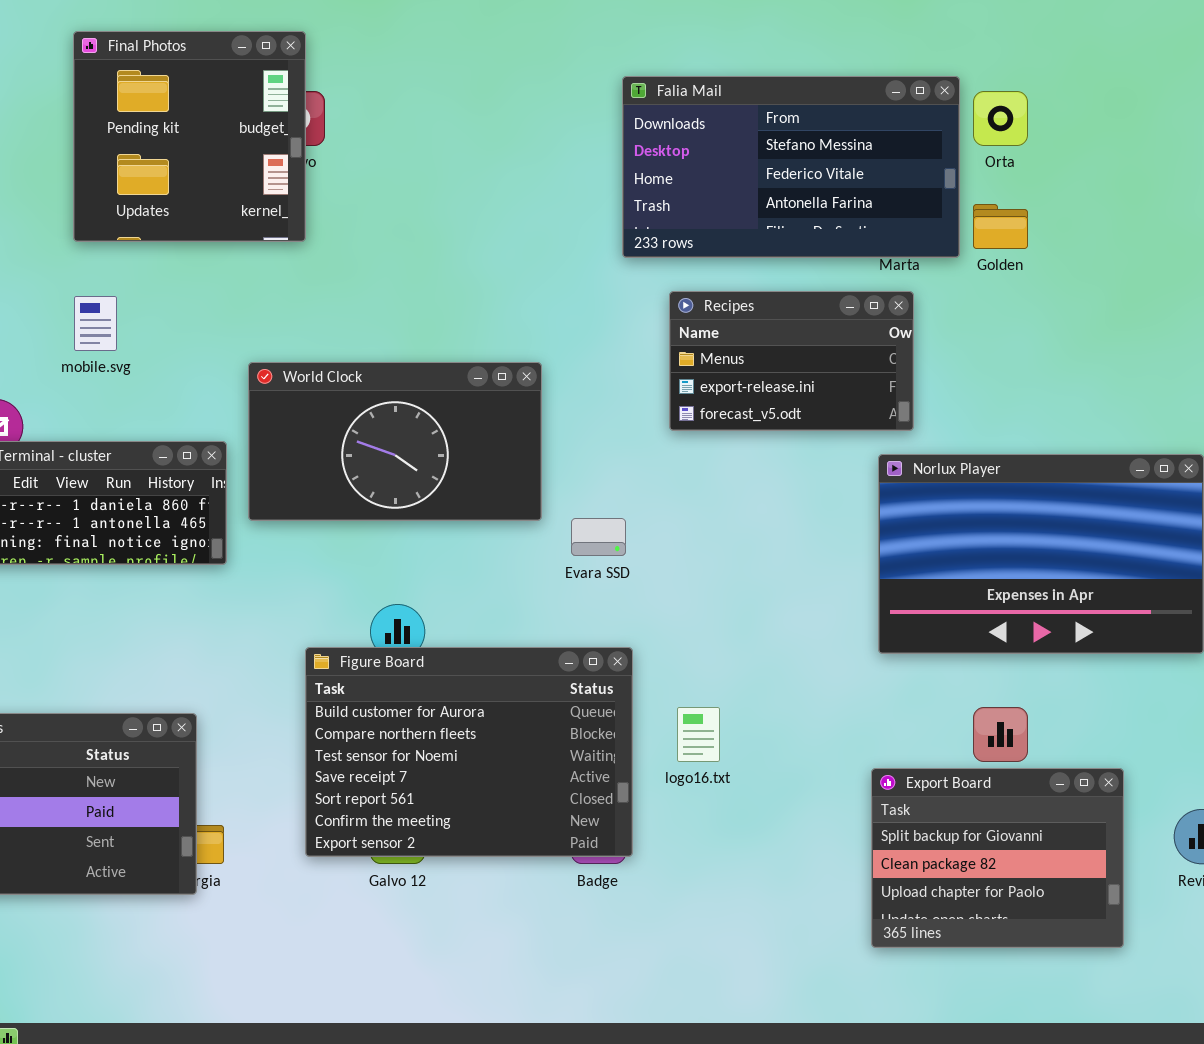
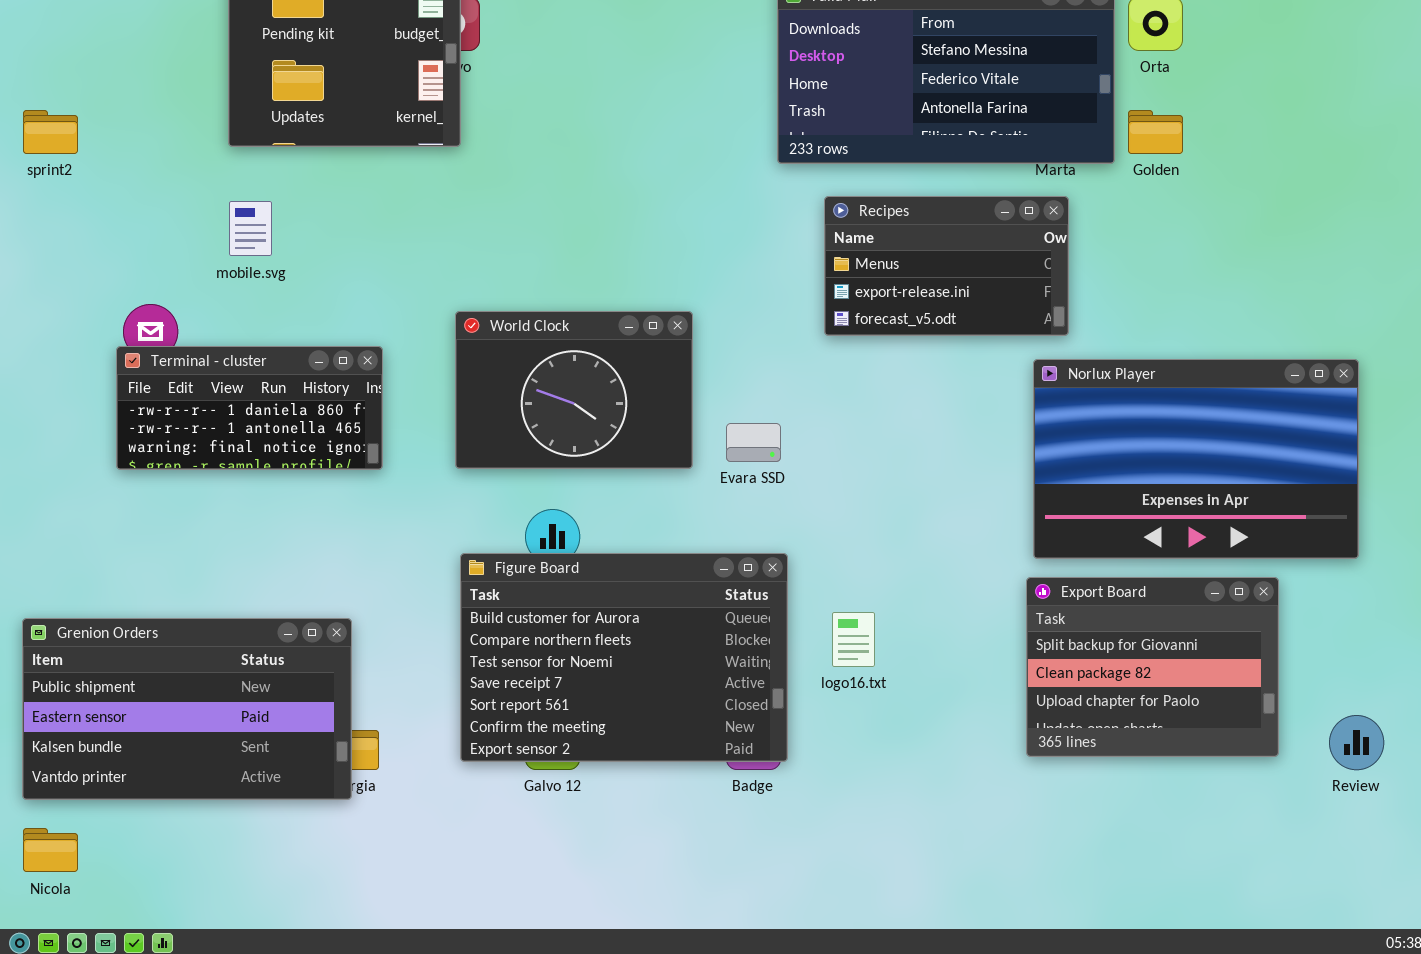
World Clock: [248,362,542,521] -> [455,311,693,469], moved, resized
Export Board: [871,768,1124,948] -> [1026,577,1279,757], moved

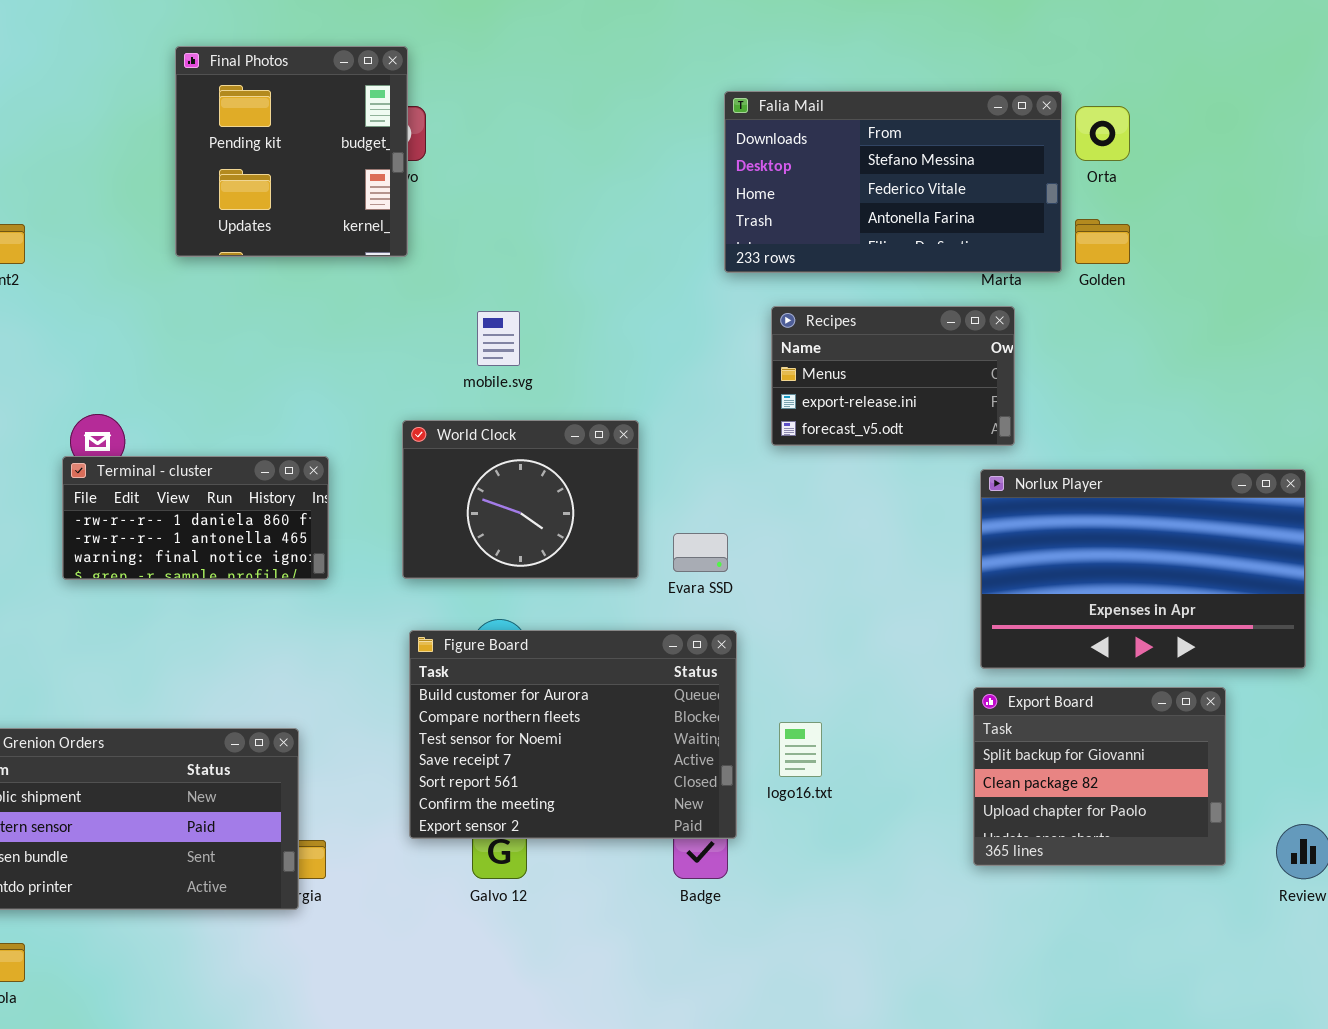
mobile.svg: [229,201,272,256] -> [477,311,520,366], moved
Figure Board: [460,553,788,762] -> [409,630,737,839], moved

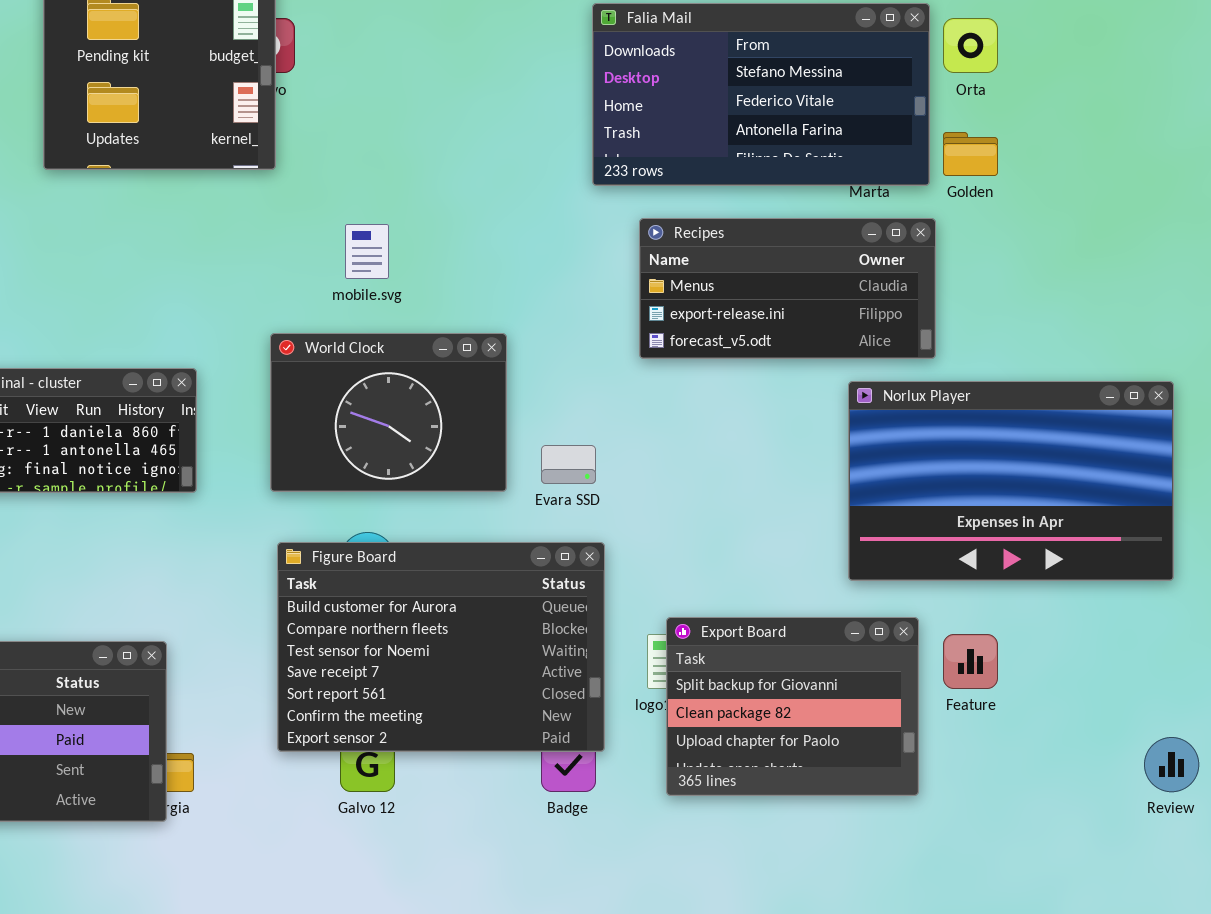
Recipes: [771,306,1015,446] -> [639,218,936,359], resized
Export Board: [973,687,1226,866] -> [666,617,919,796], moved

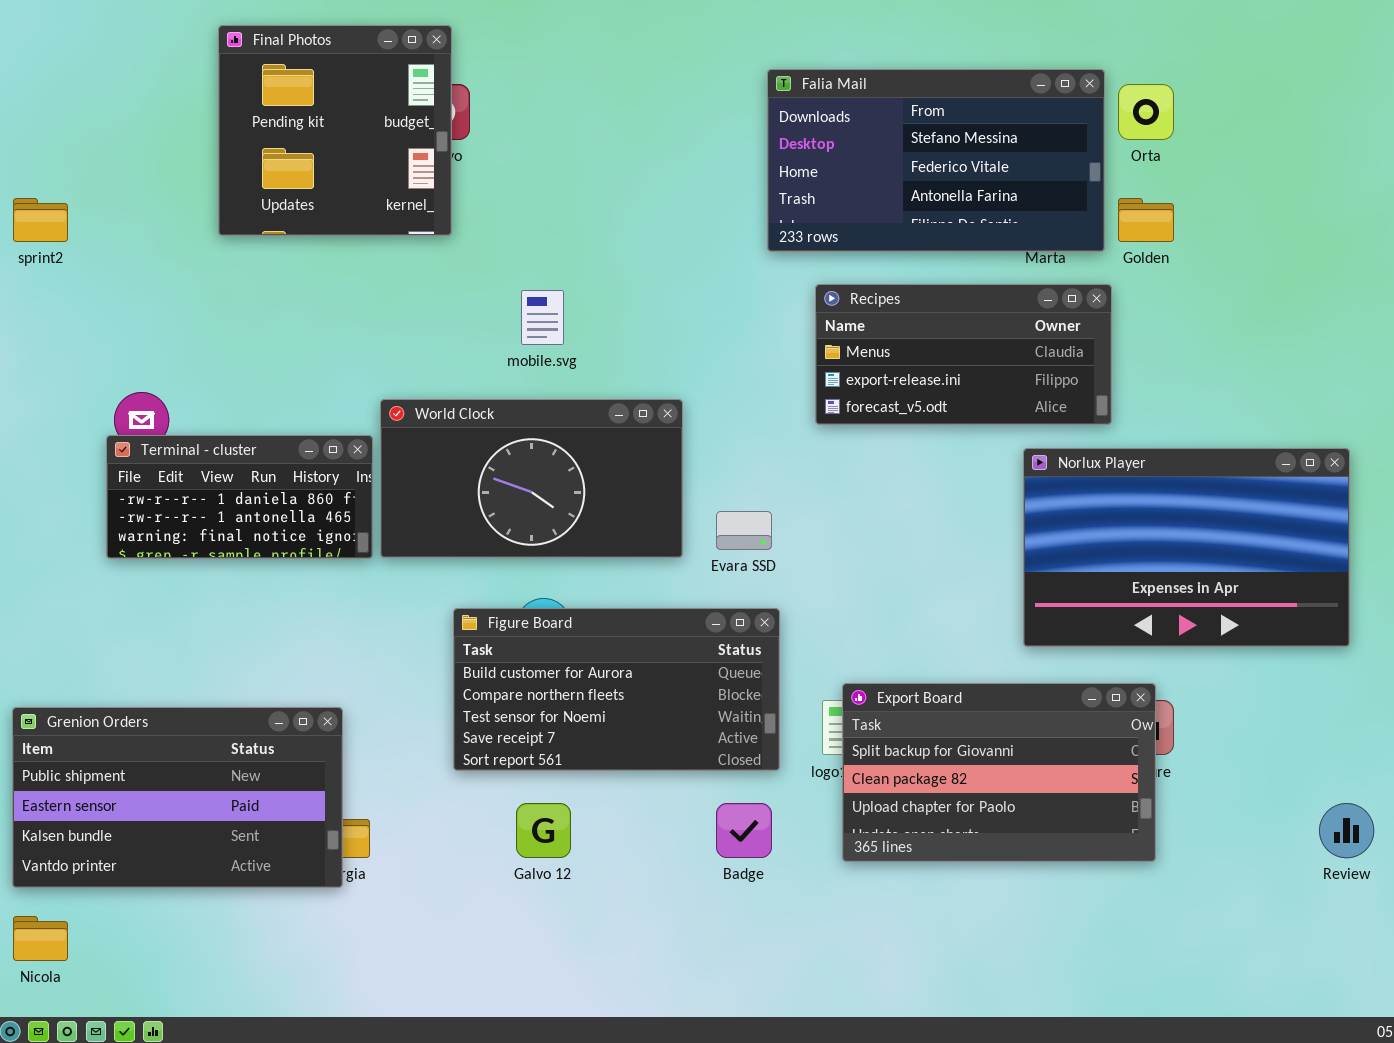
World Clock: [270,333,507,492] -> [380,399,683,558], resized
Figure Board: [277,542,605,752] -> [453,608,780,771], resized
Export Board: [666,617,919,796] -> [842,683,1156,862], resized

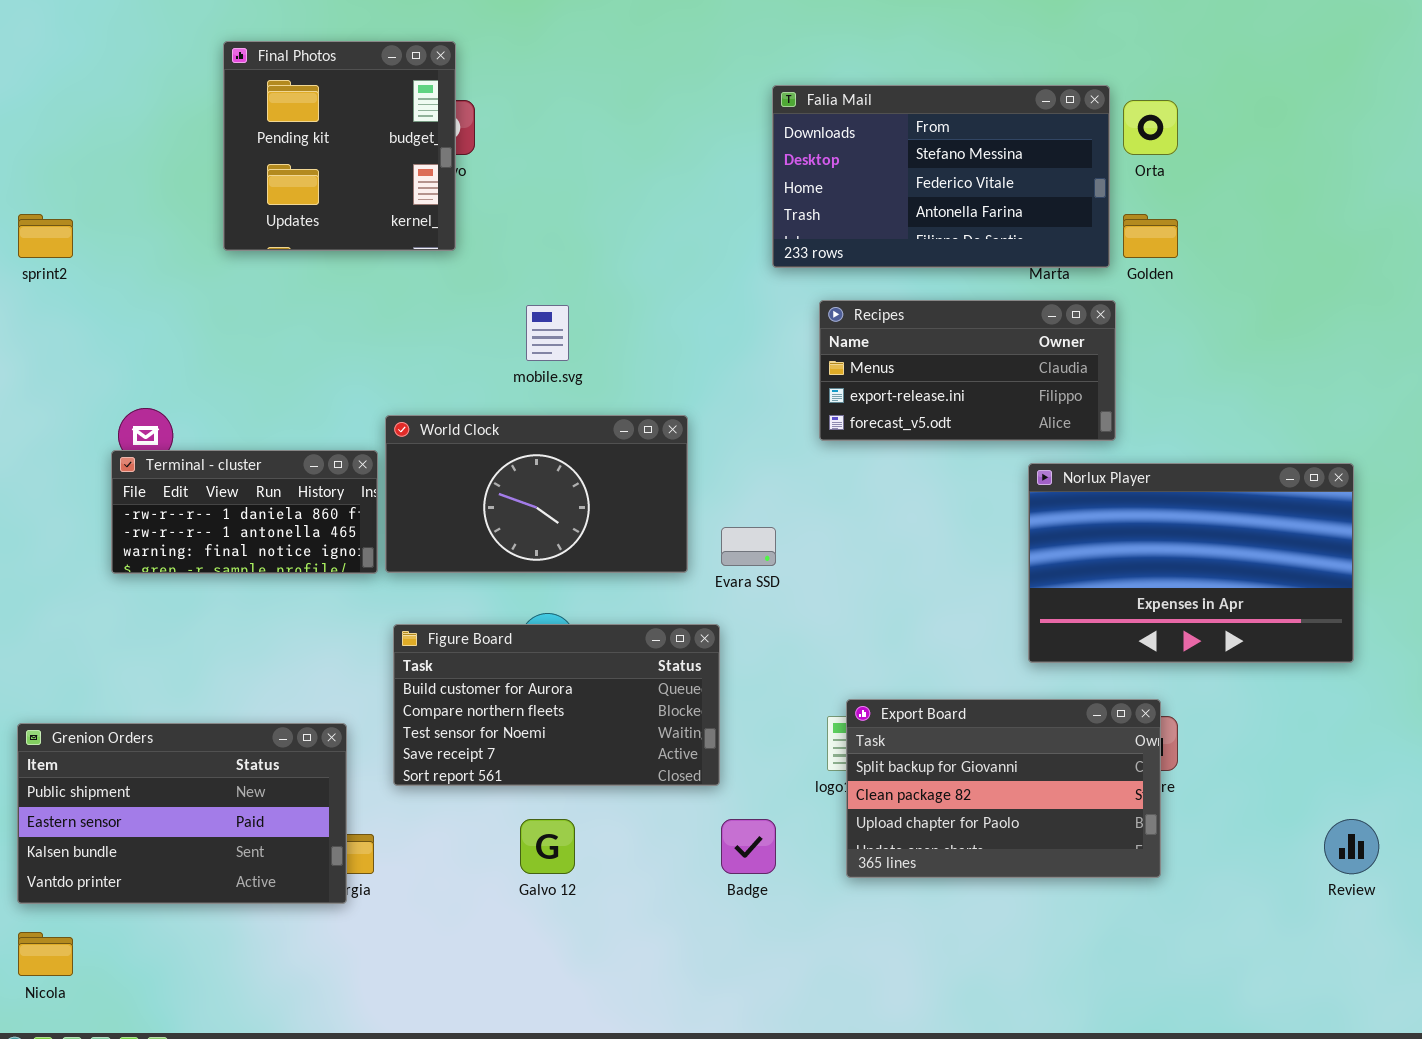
Figure Board: [453,608,780,771] -> [393,624,720,786], moved

